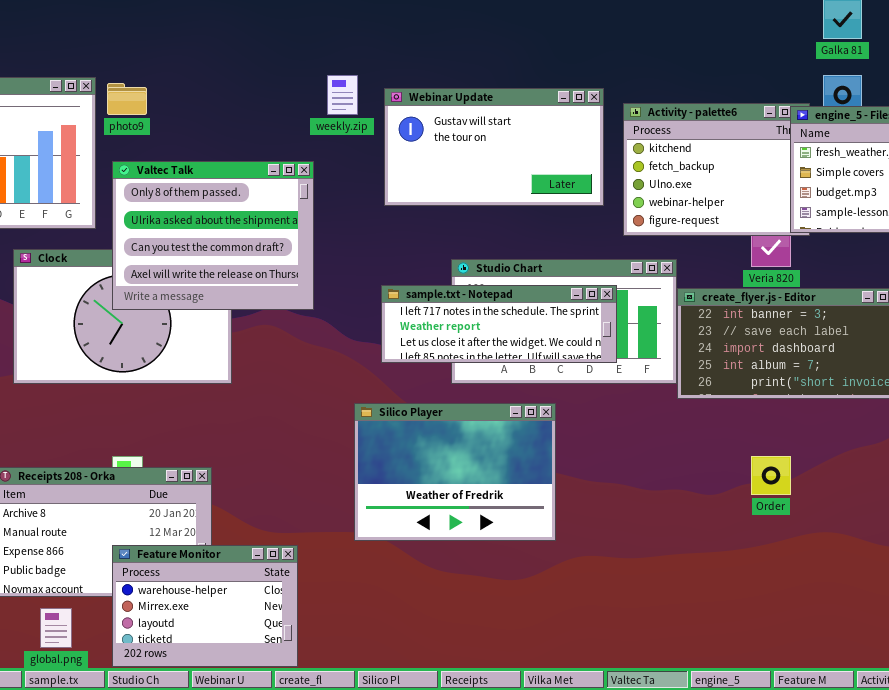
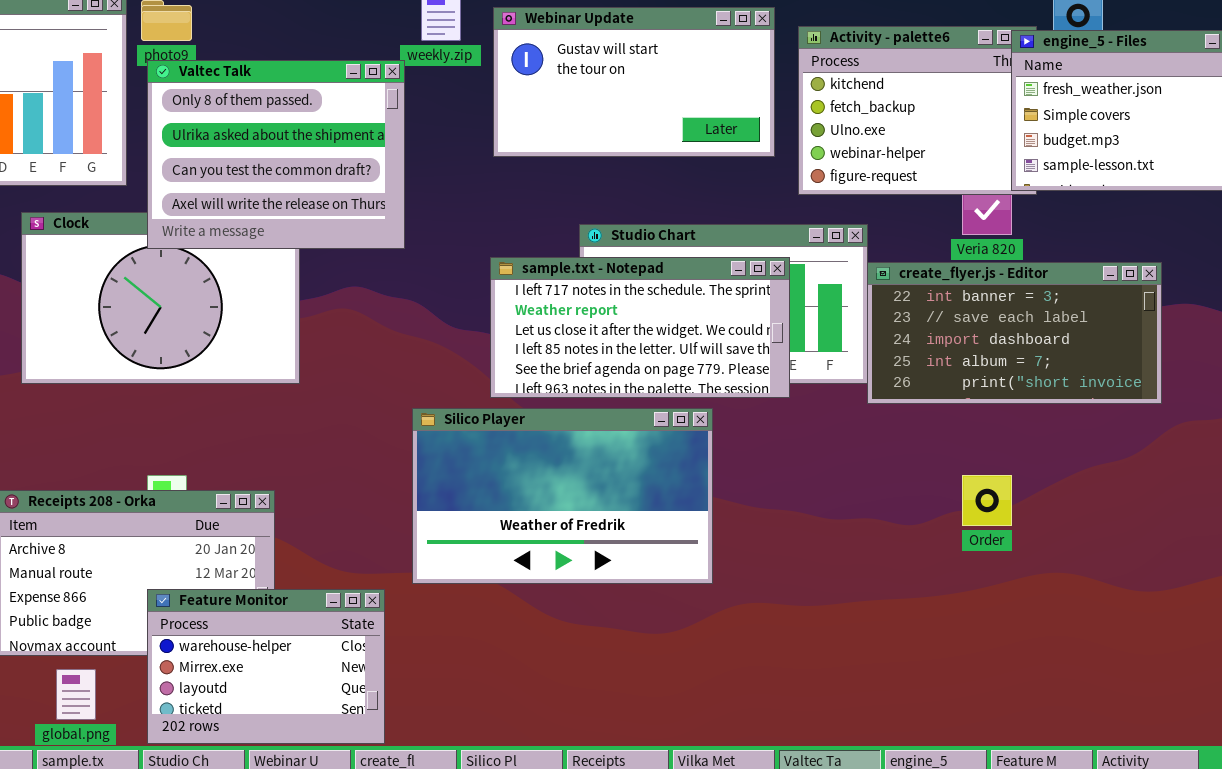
Valtec Talk: [112,161,314,310] -> [147,60,405,249], moved
sample.txt - Notepad: [381,285,617,363] -> [490,257,790,398], resized
Silico Player: [354,403,556,541] -> [412,408,713,584], resized

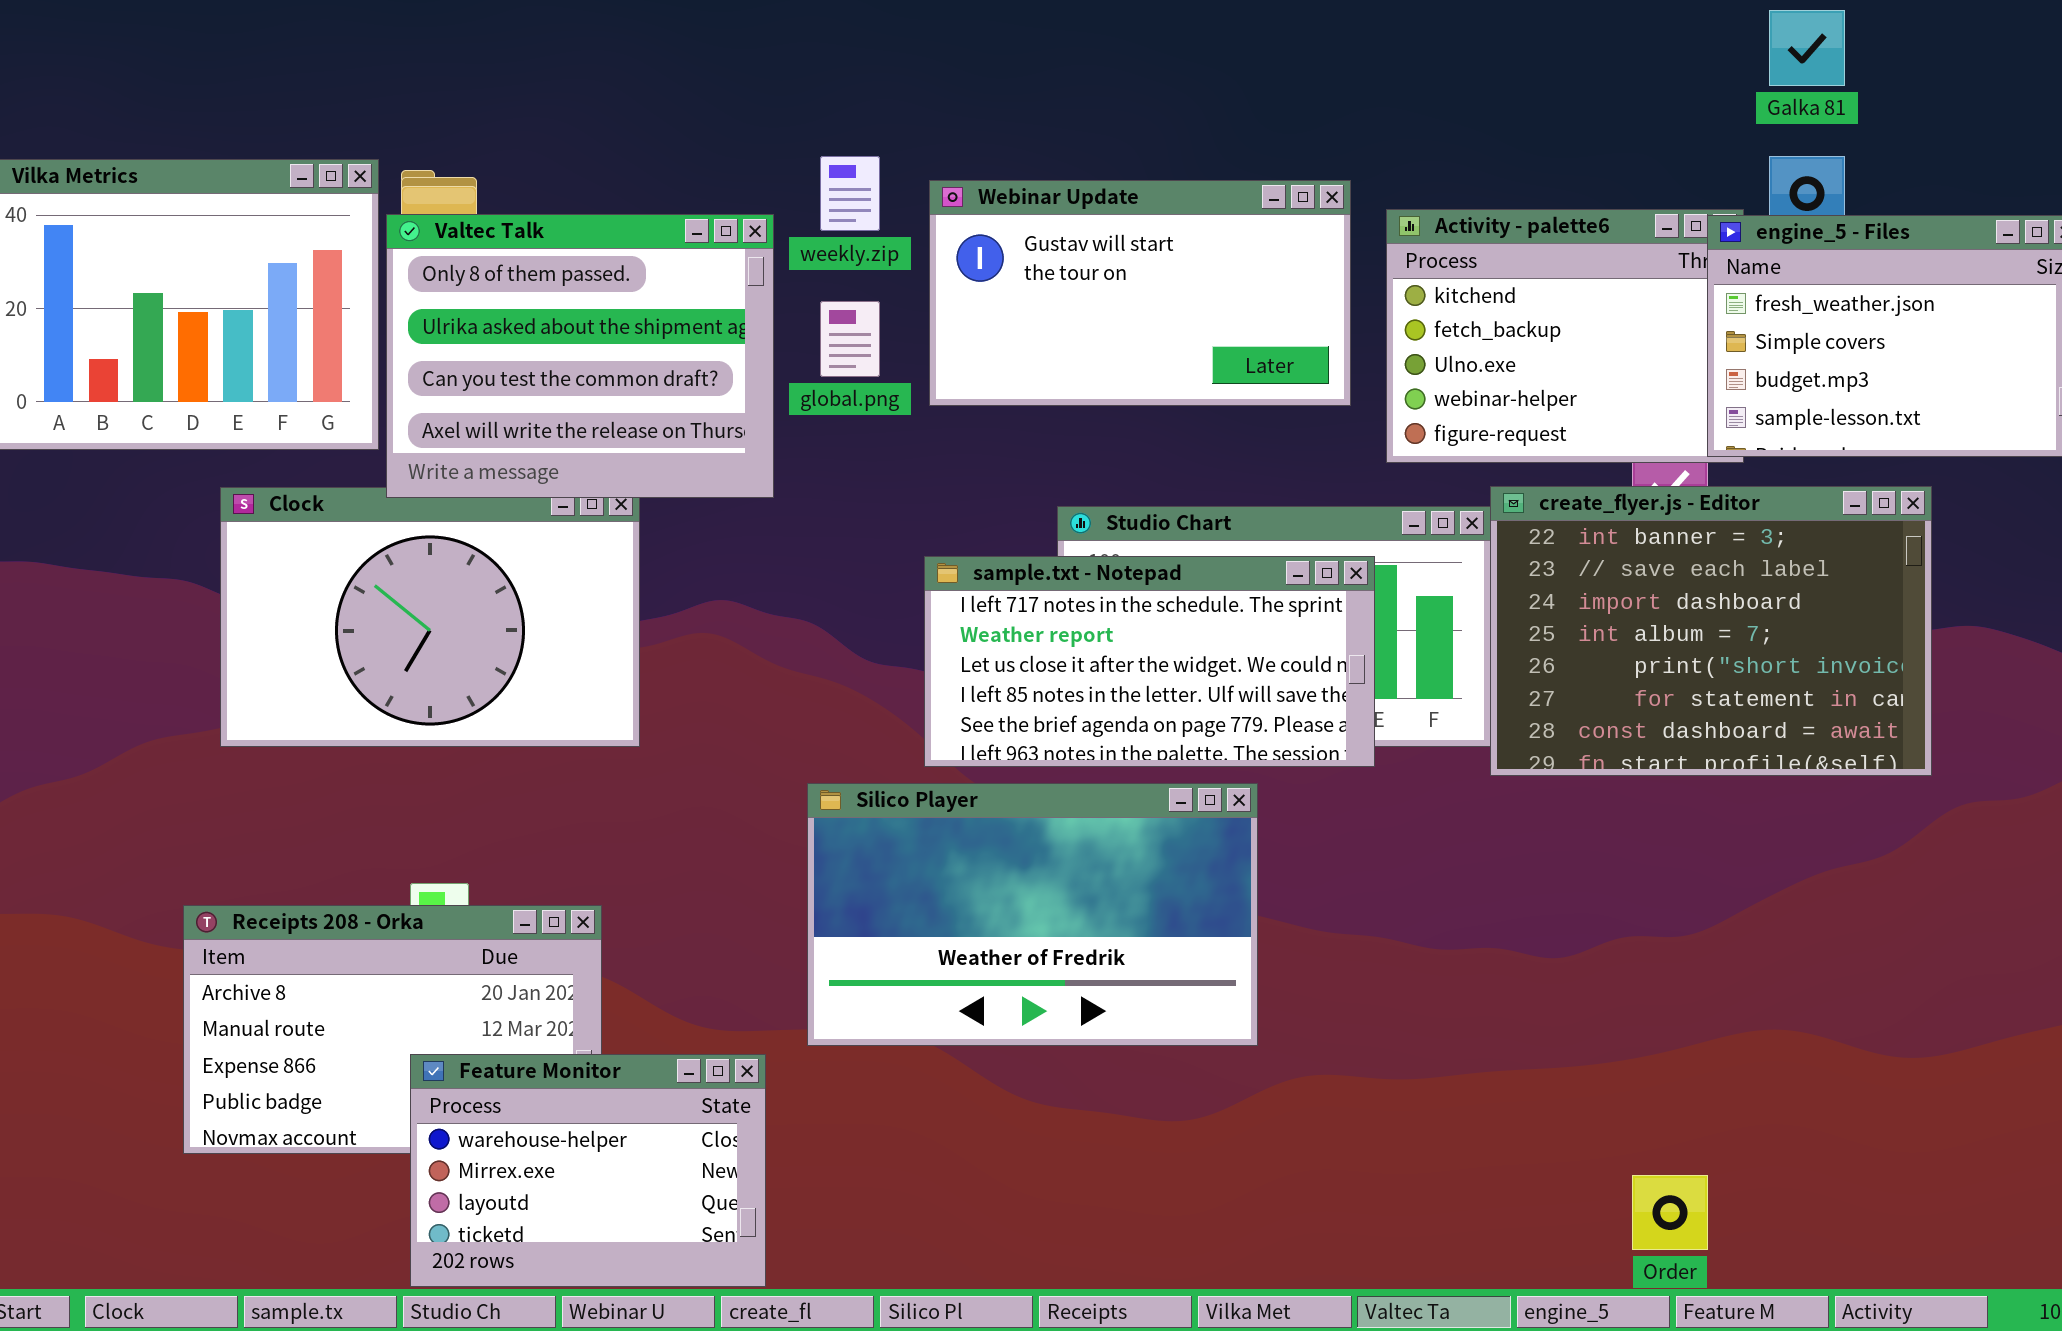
Valtec Talk: [147,60,405,249] -> [386,214,774,498], moved
create_flyer.js - Editor: [867,262,1162,404] -> [1490,486,1932,776], resized
Order: [962,475,1012,526] -> [1632,1175,1708,1250], moved
global.png: [56,669,96,720] -> [820,301,880,377], moved

